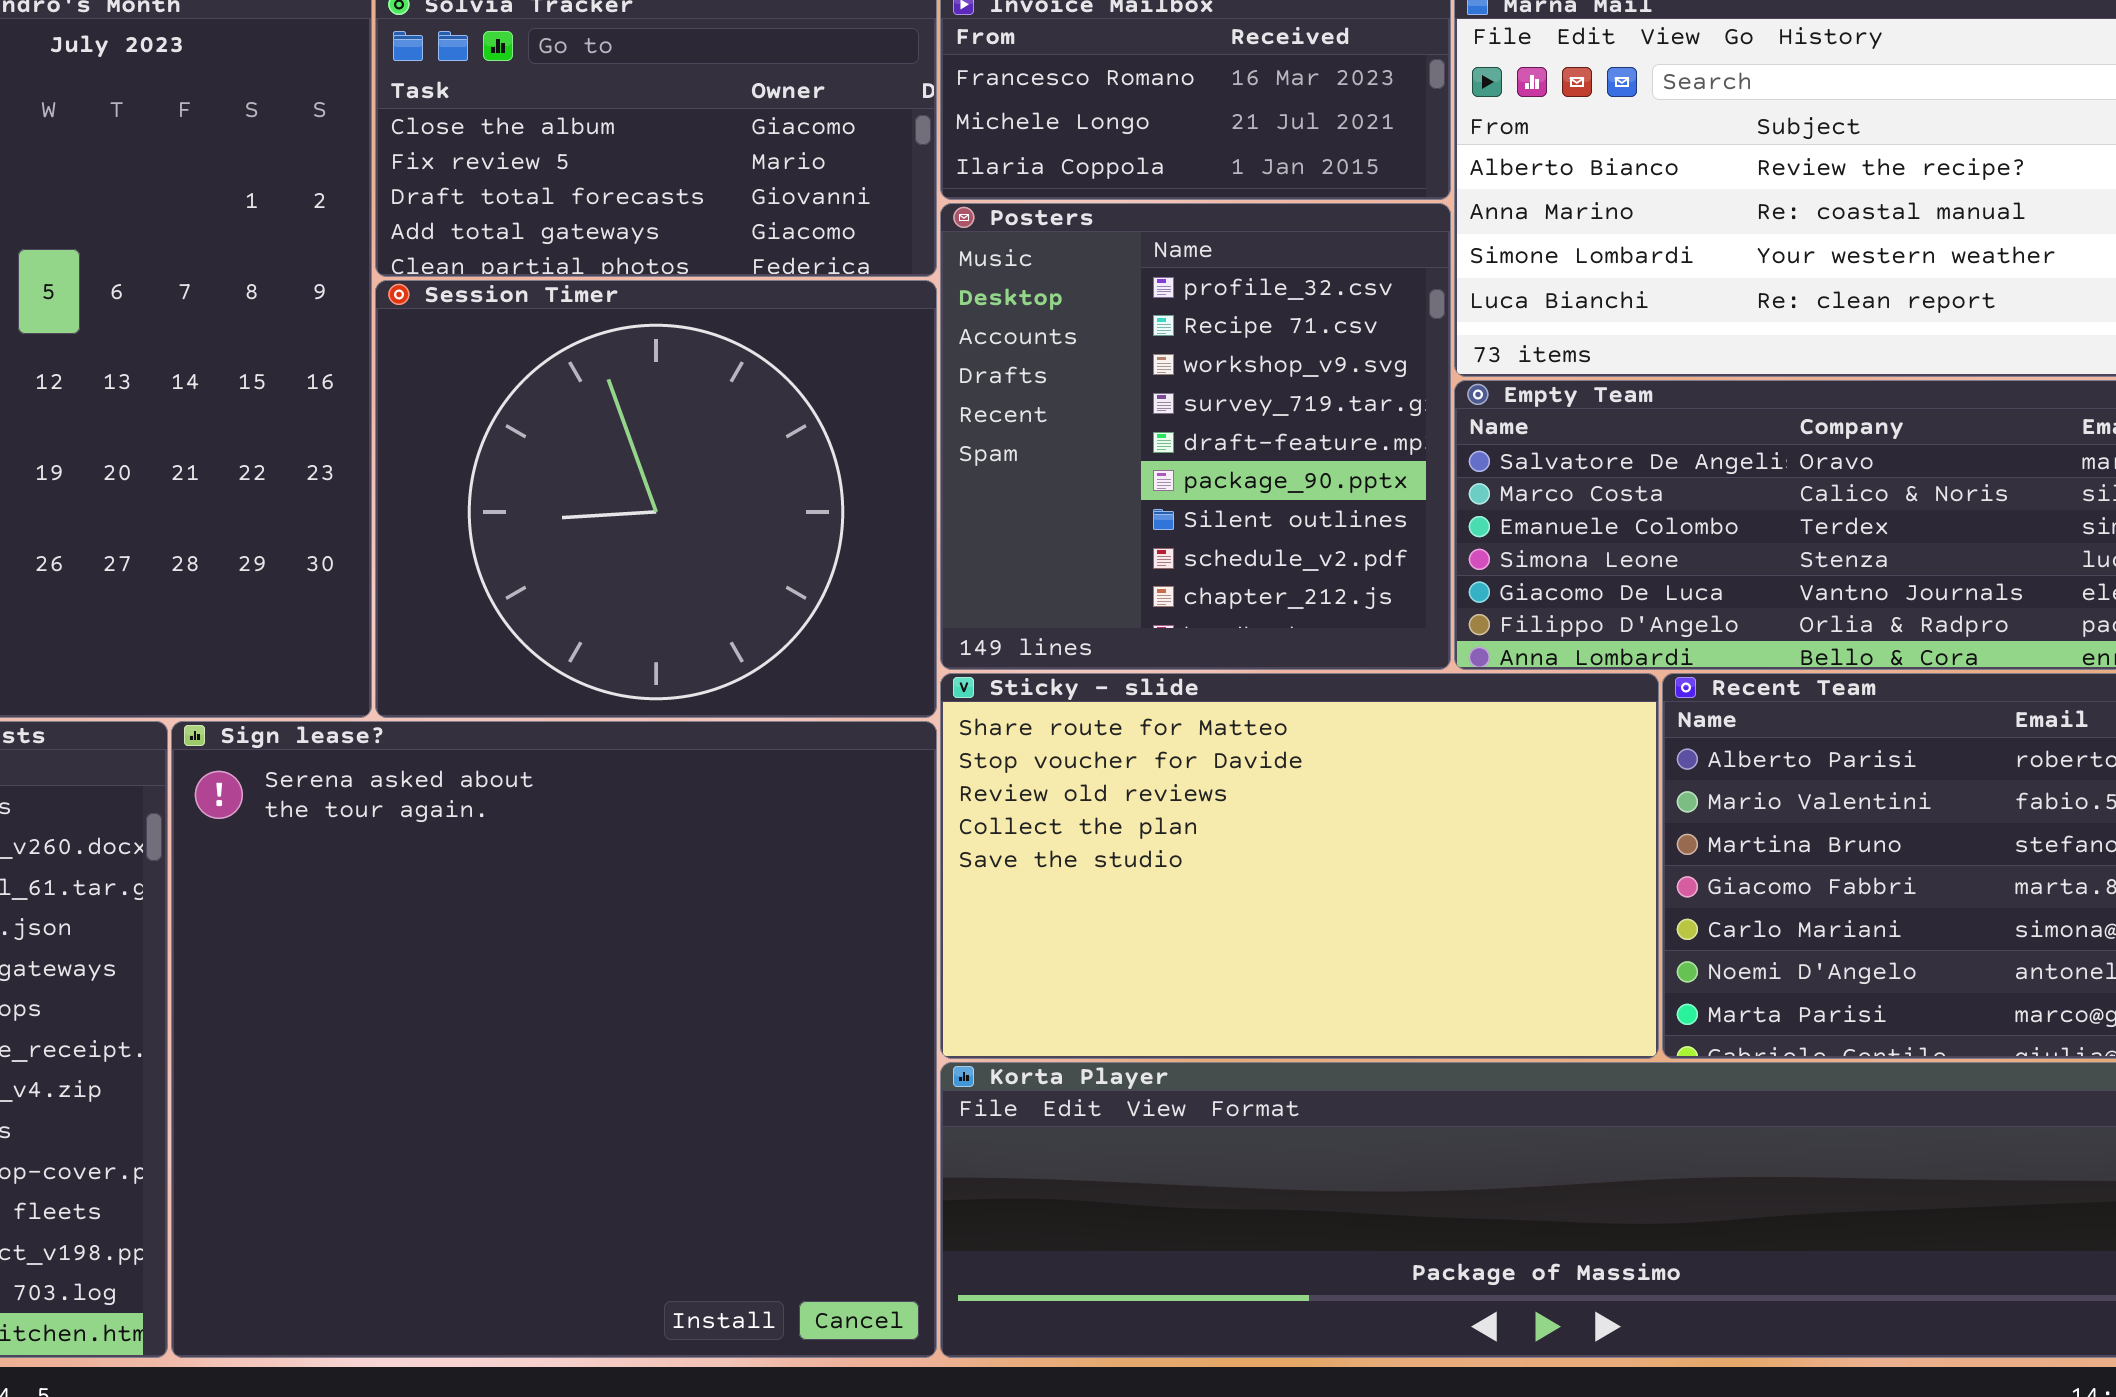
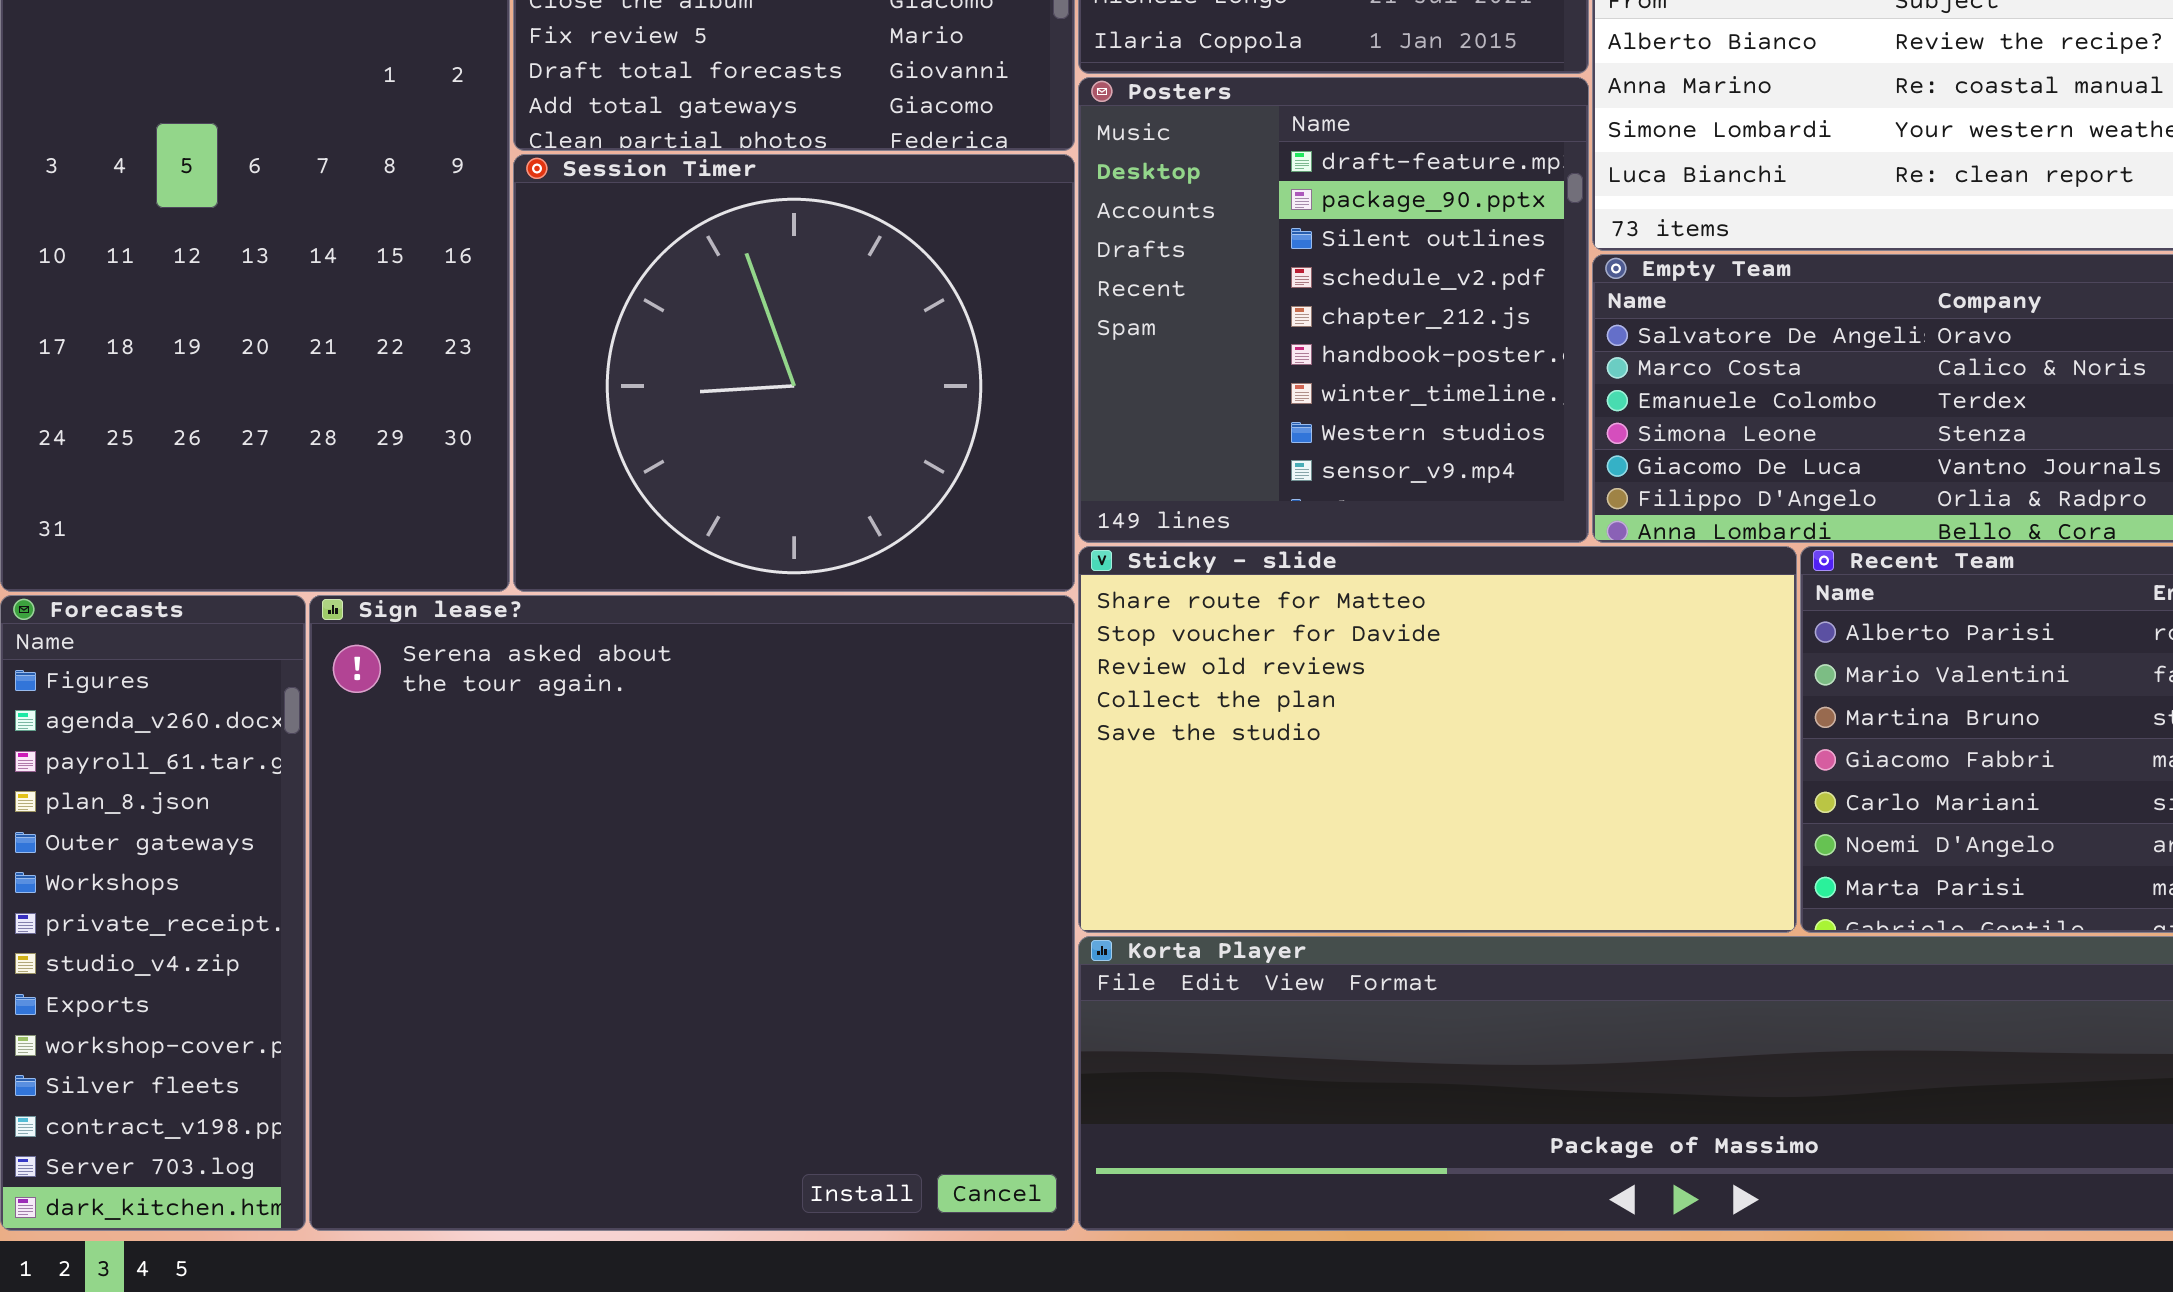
Posters: [940,203,1451,670] -> [1078,77,1589,543], scrolled down 4 rows

